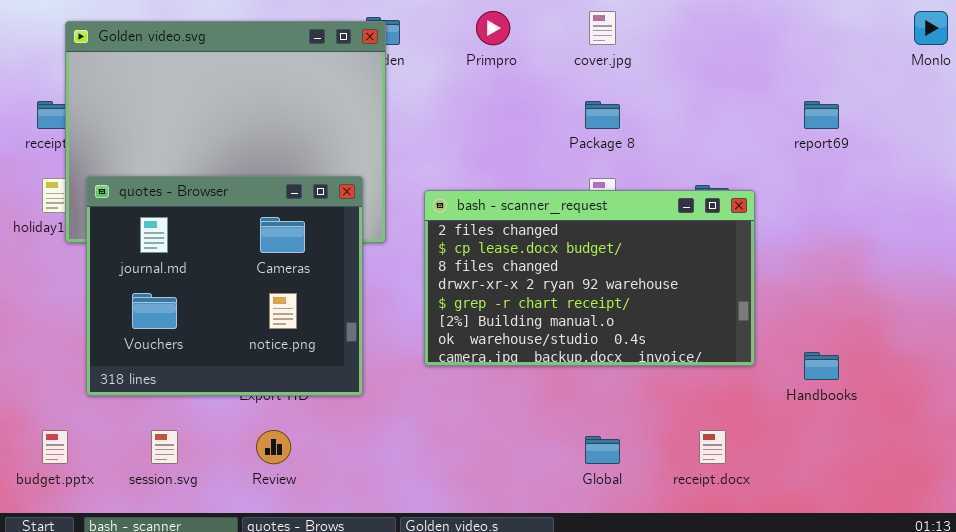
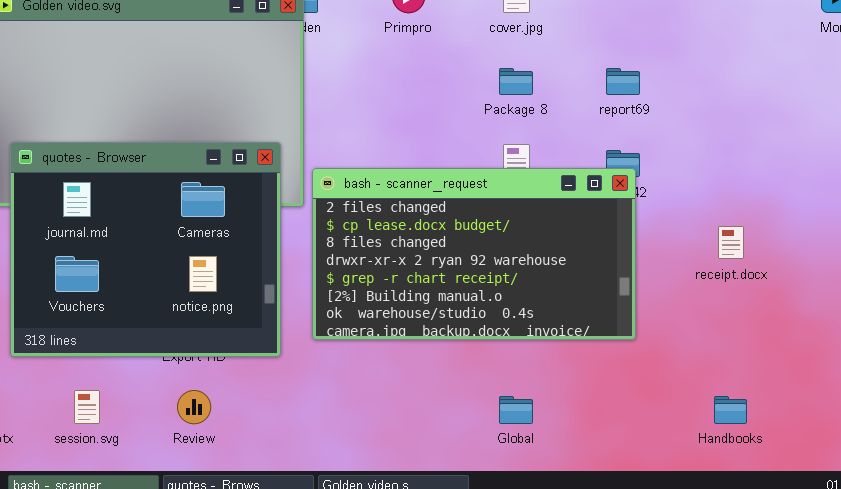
report69: [804,101,839,129] -> [606,68,640,95], moved
bash - scanner_request: [424,190,755,366] -> [312,168,636,340], moved
Handbooks: [804,352,839,380] -> [714,396,747,424], moved
receipt.docx: [699,430,726,464] -> [718,226,744,259], moved

